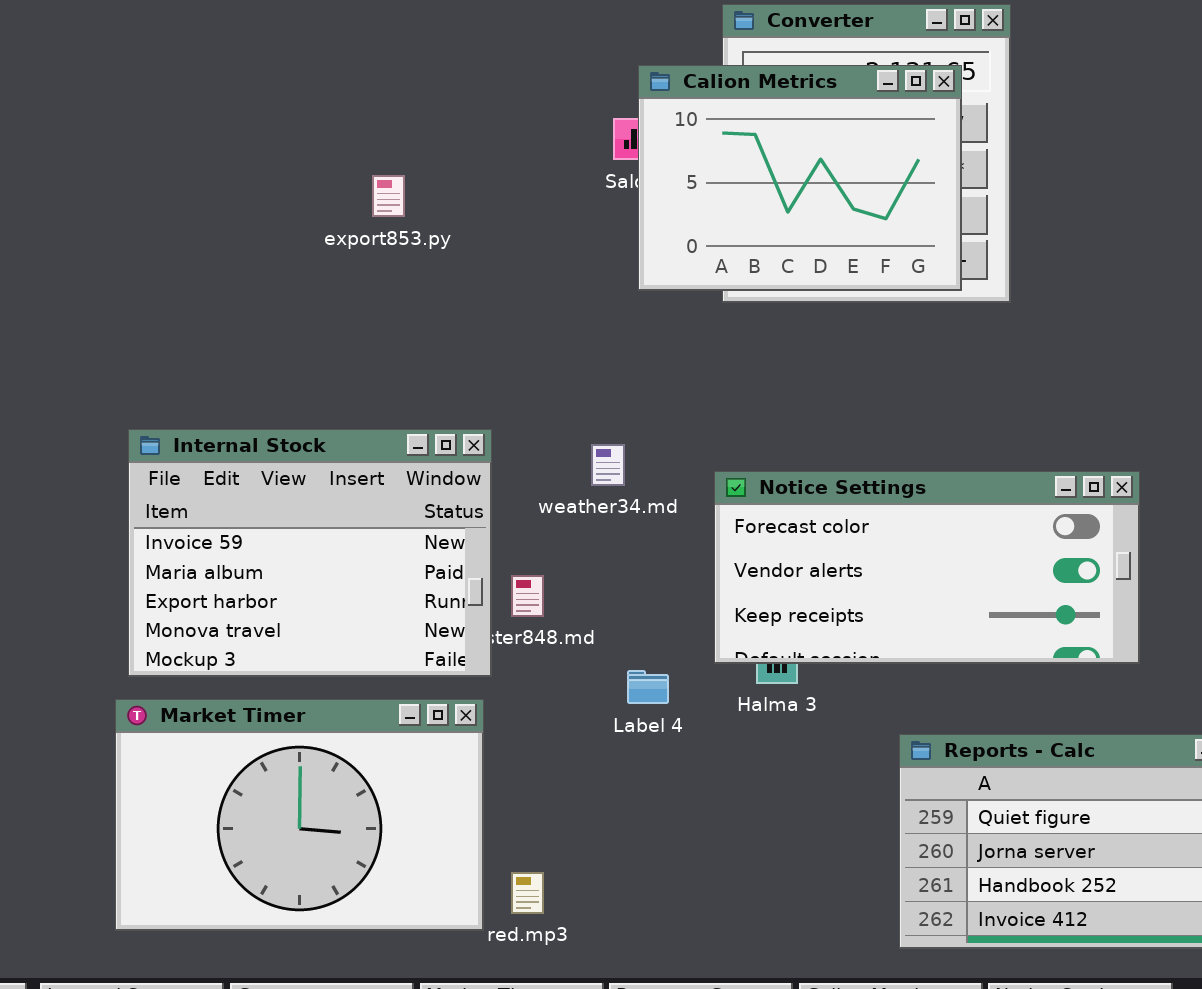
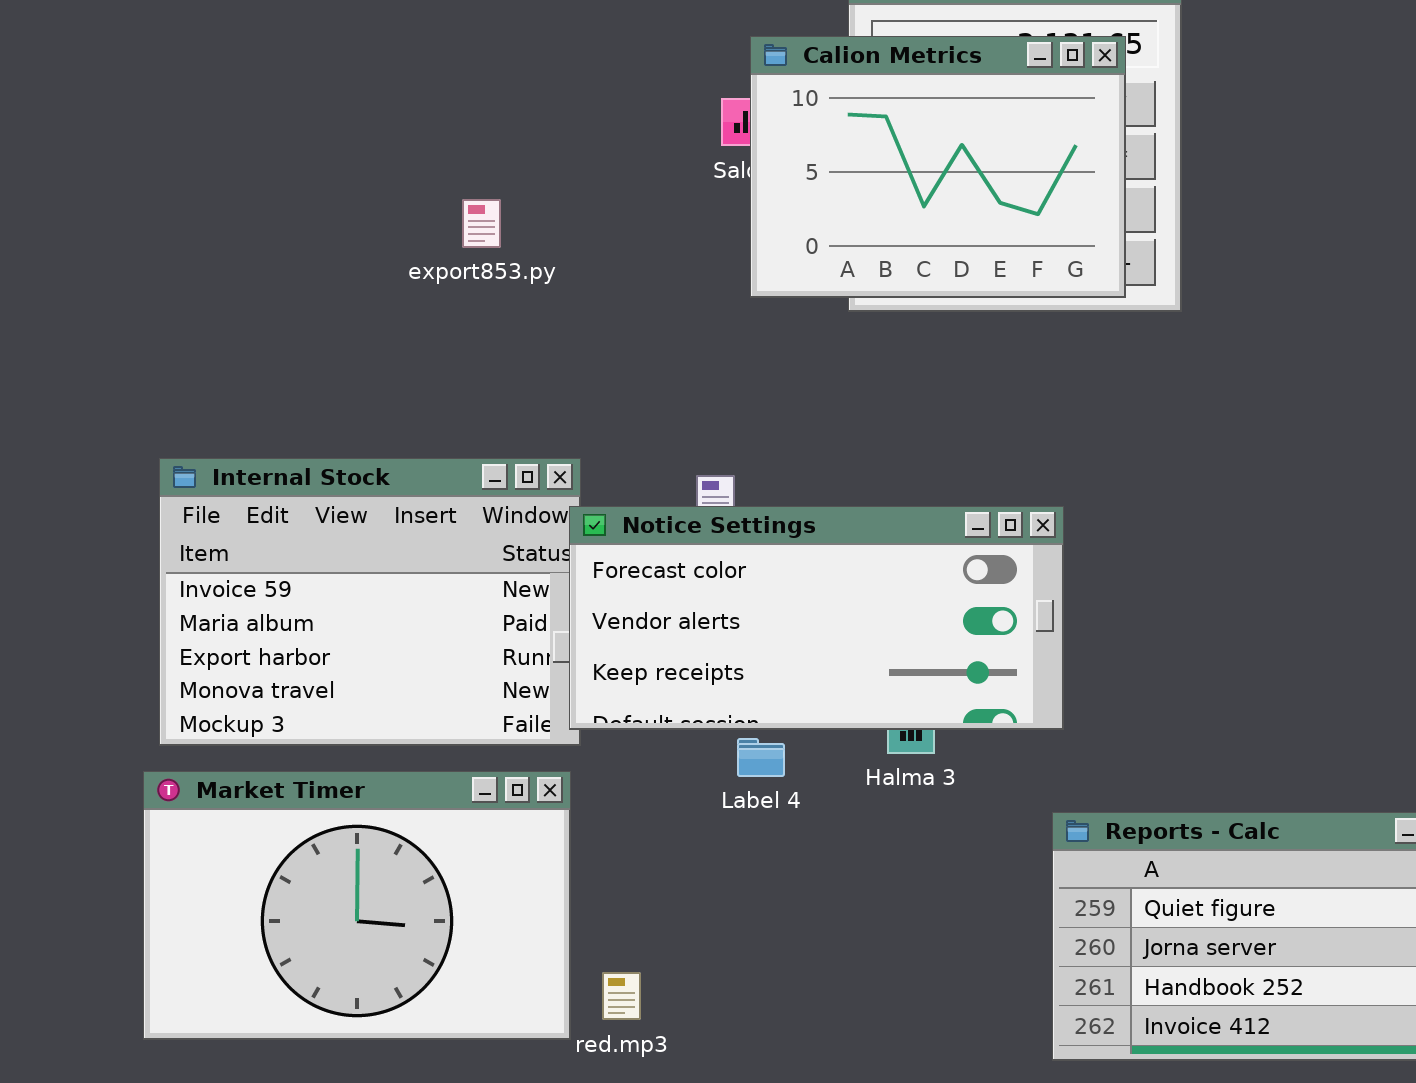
export853.py: [372,175,405,217] -> [462,199,501,248], moved
Notice Settings: [714,471,1140,664] -> [569,506,1064,730], moved

